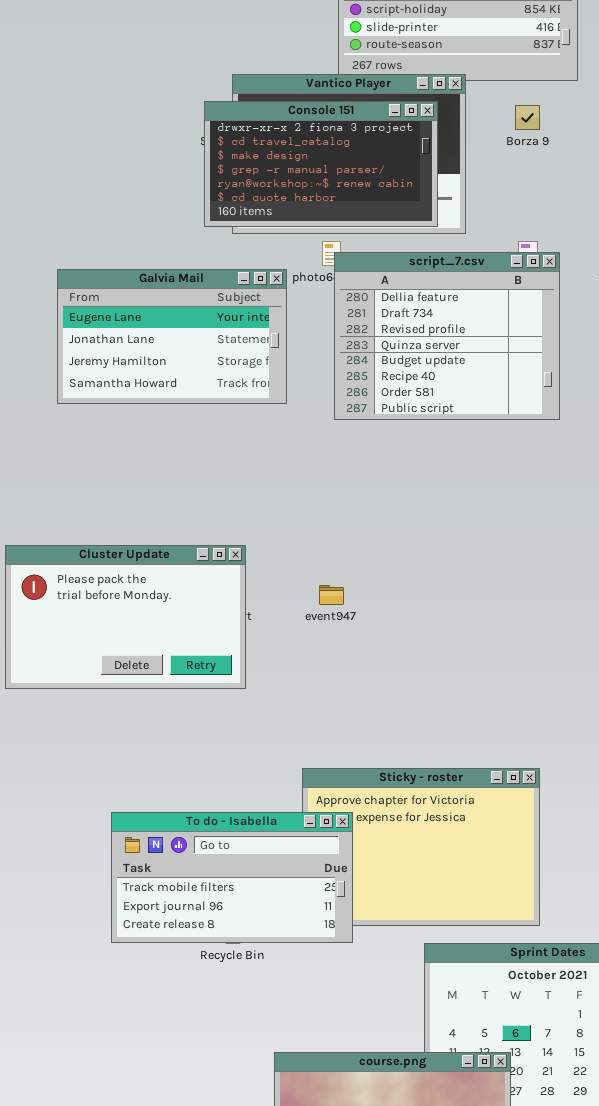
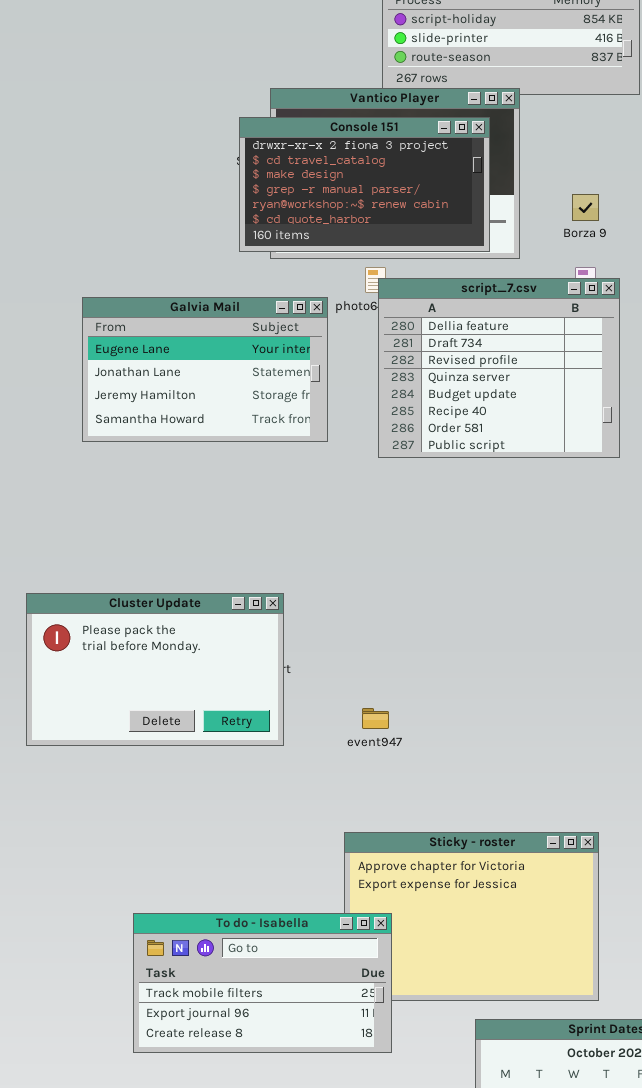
Borza 9: [515,105,540,130] -> [572,194,599,221], moved
event947: [319,585,344,605] -> [362,708,389,729], moved
To do - Isabella: [111,812,353,943] -> [133,913,392,1053], moved

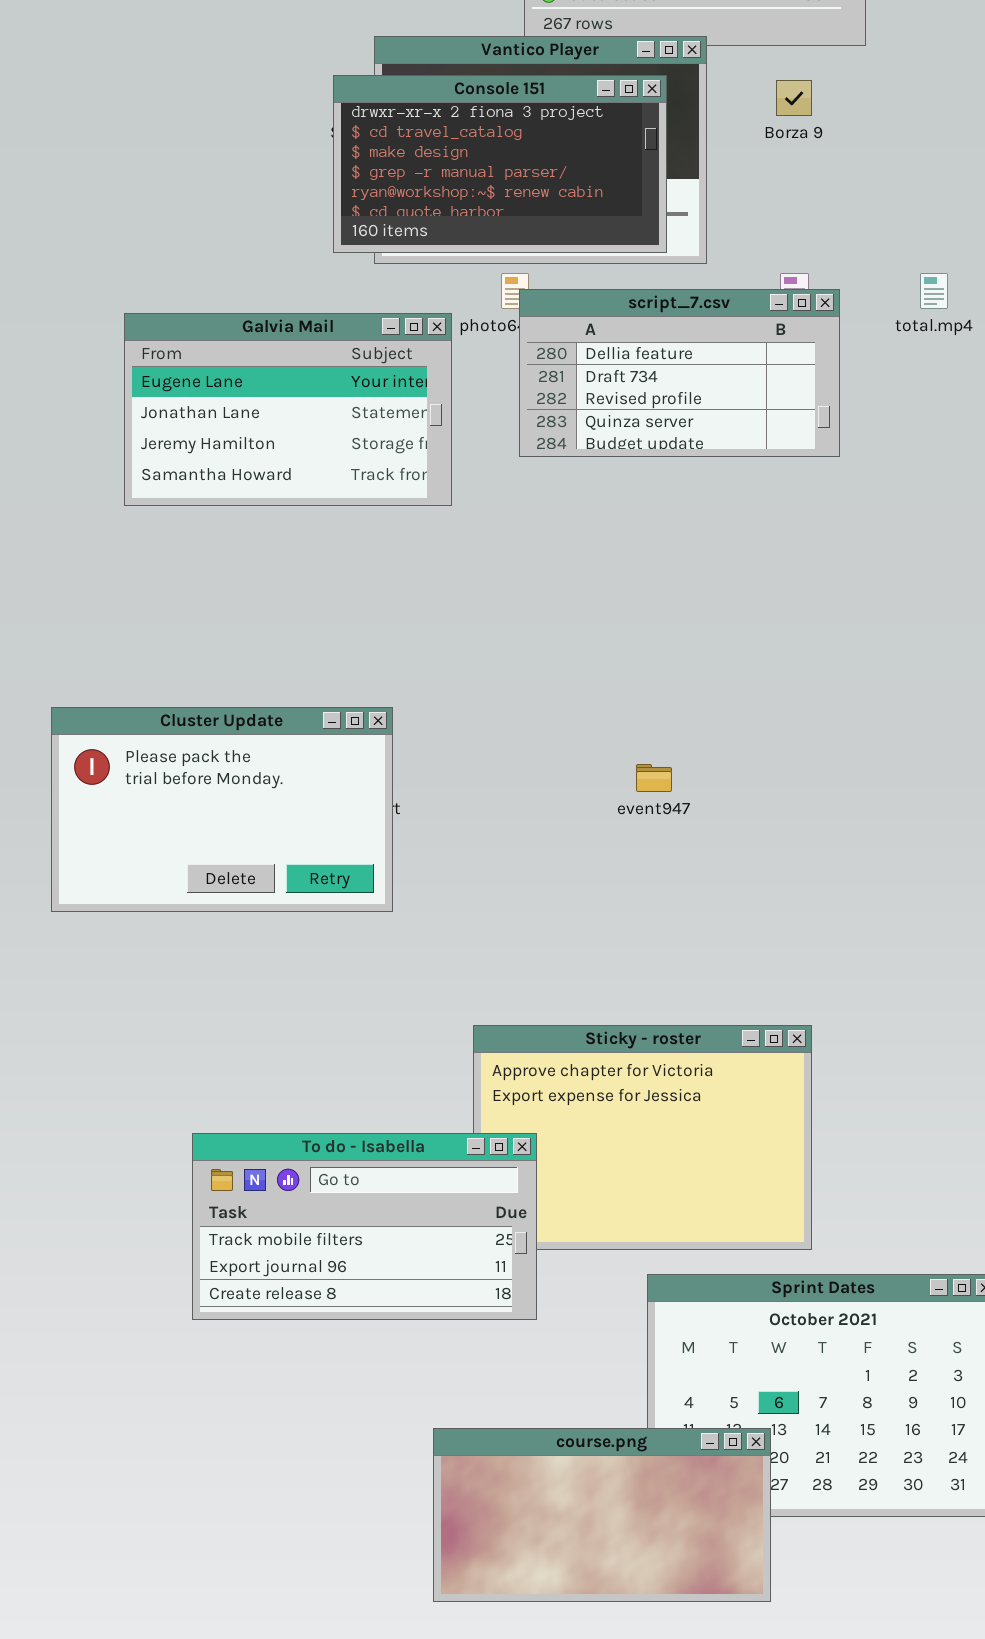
Borza 9: [572,194,599,221] -> [776,80,812,116], moved
script_7.csv: [378,278,620,458] -> [519,289,840,457], resized
event947: [362,708,389,729] -> [636,764,672,792], moved

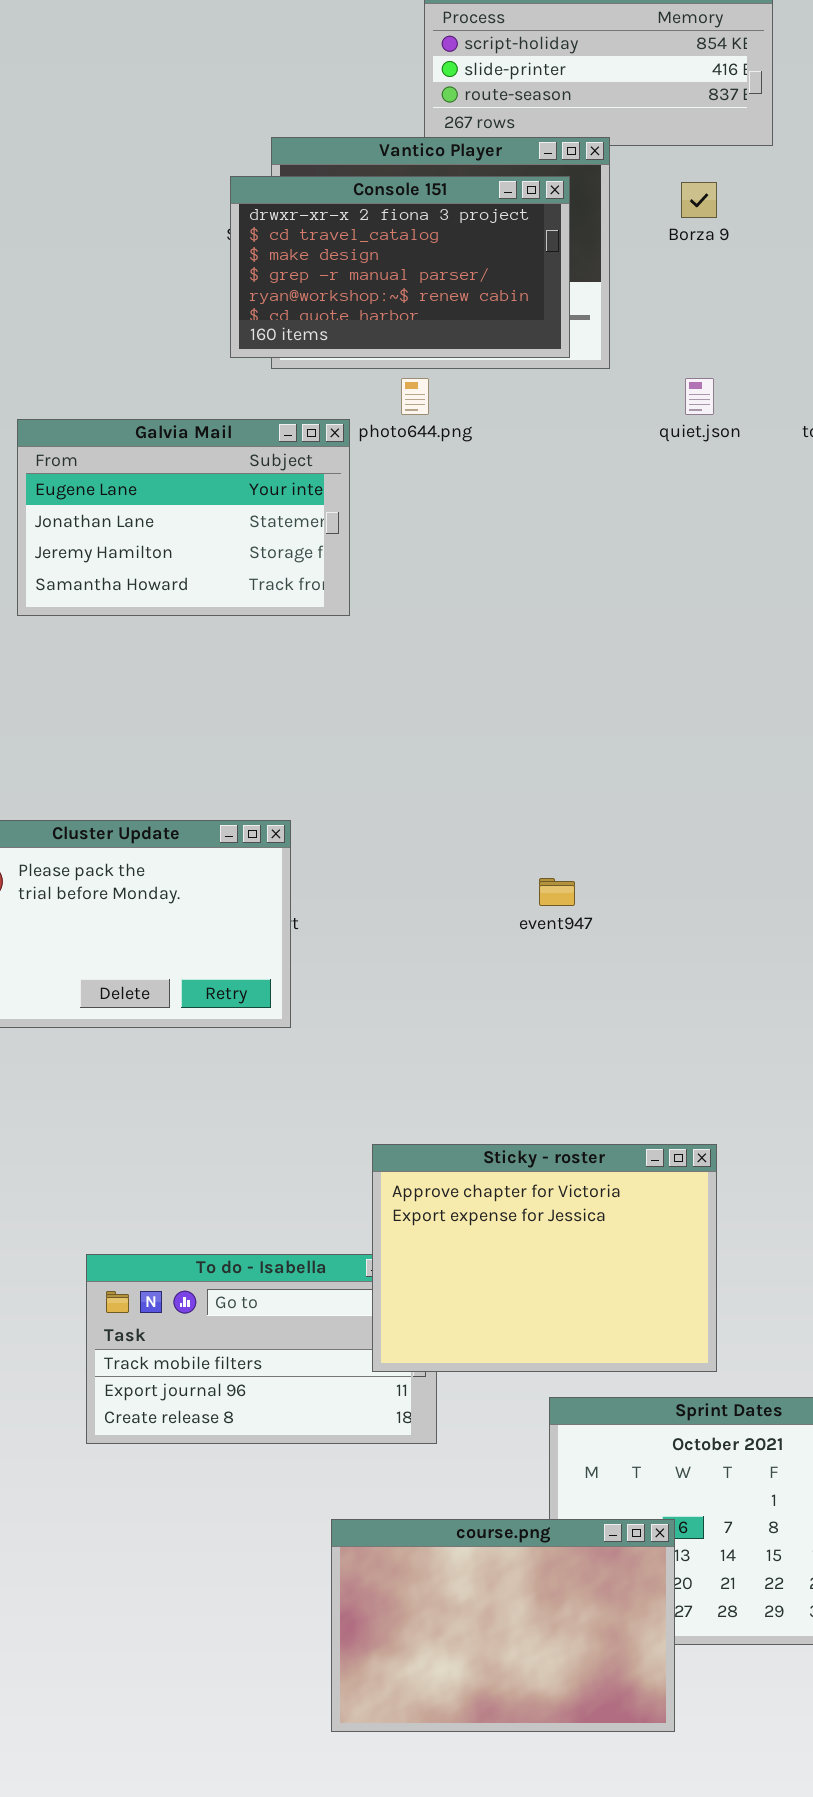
script_7.csv: [519,289,840,457] -> none, closed
Sticky - roster: [473,1025,812,1250] -> [372,1144,717,1372], raised
course.png: [433,1428,771,1602] -> [331,1519,675,1732], resized

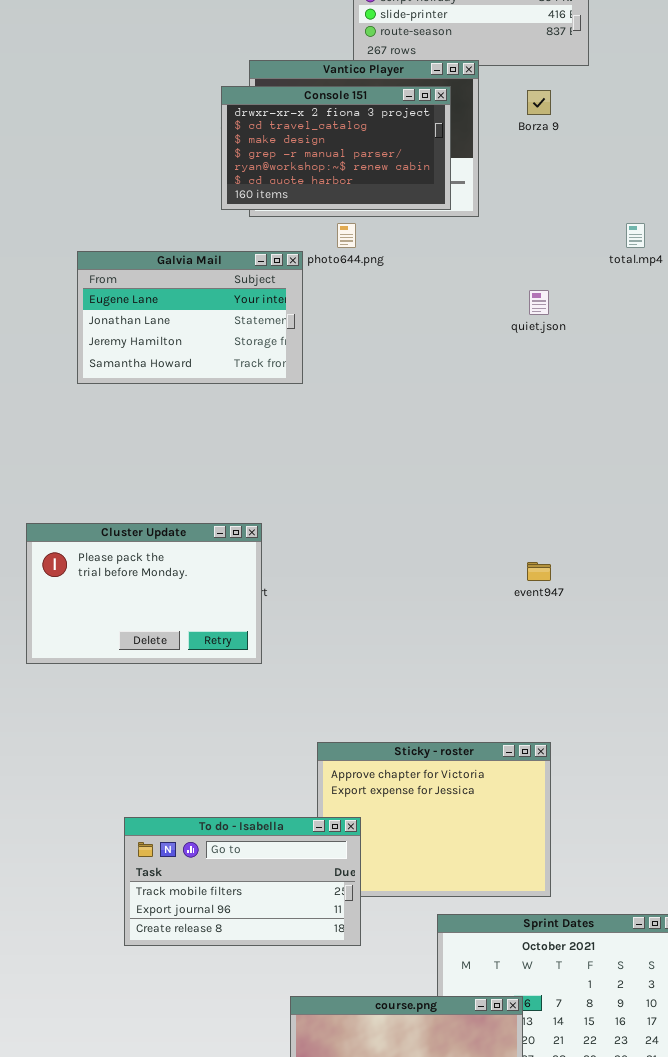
quiet.json: [685,378,714,415] -> [529,290,549,315], moved
event947: [539,878,575,906] -> [527,562,551,581], moved
To do - Isabella: [86,1254,437,1444] -> [124,817,361,946], raised

